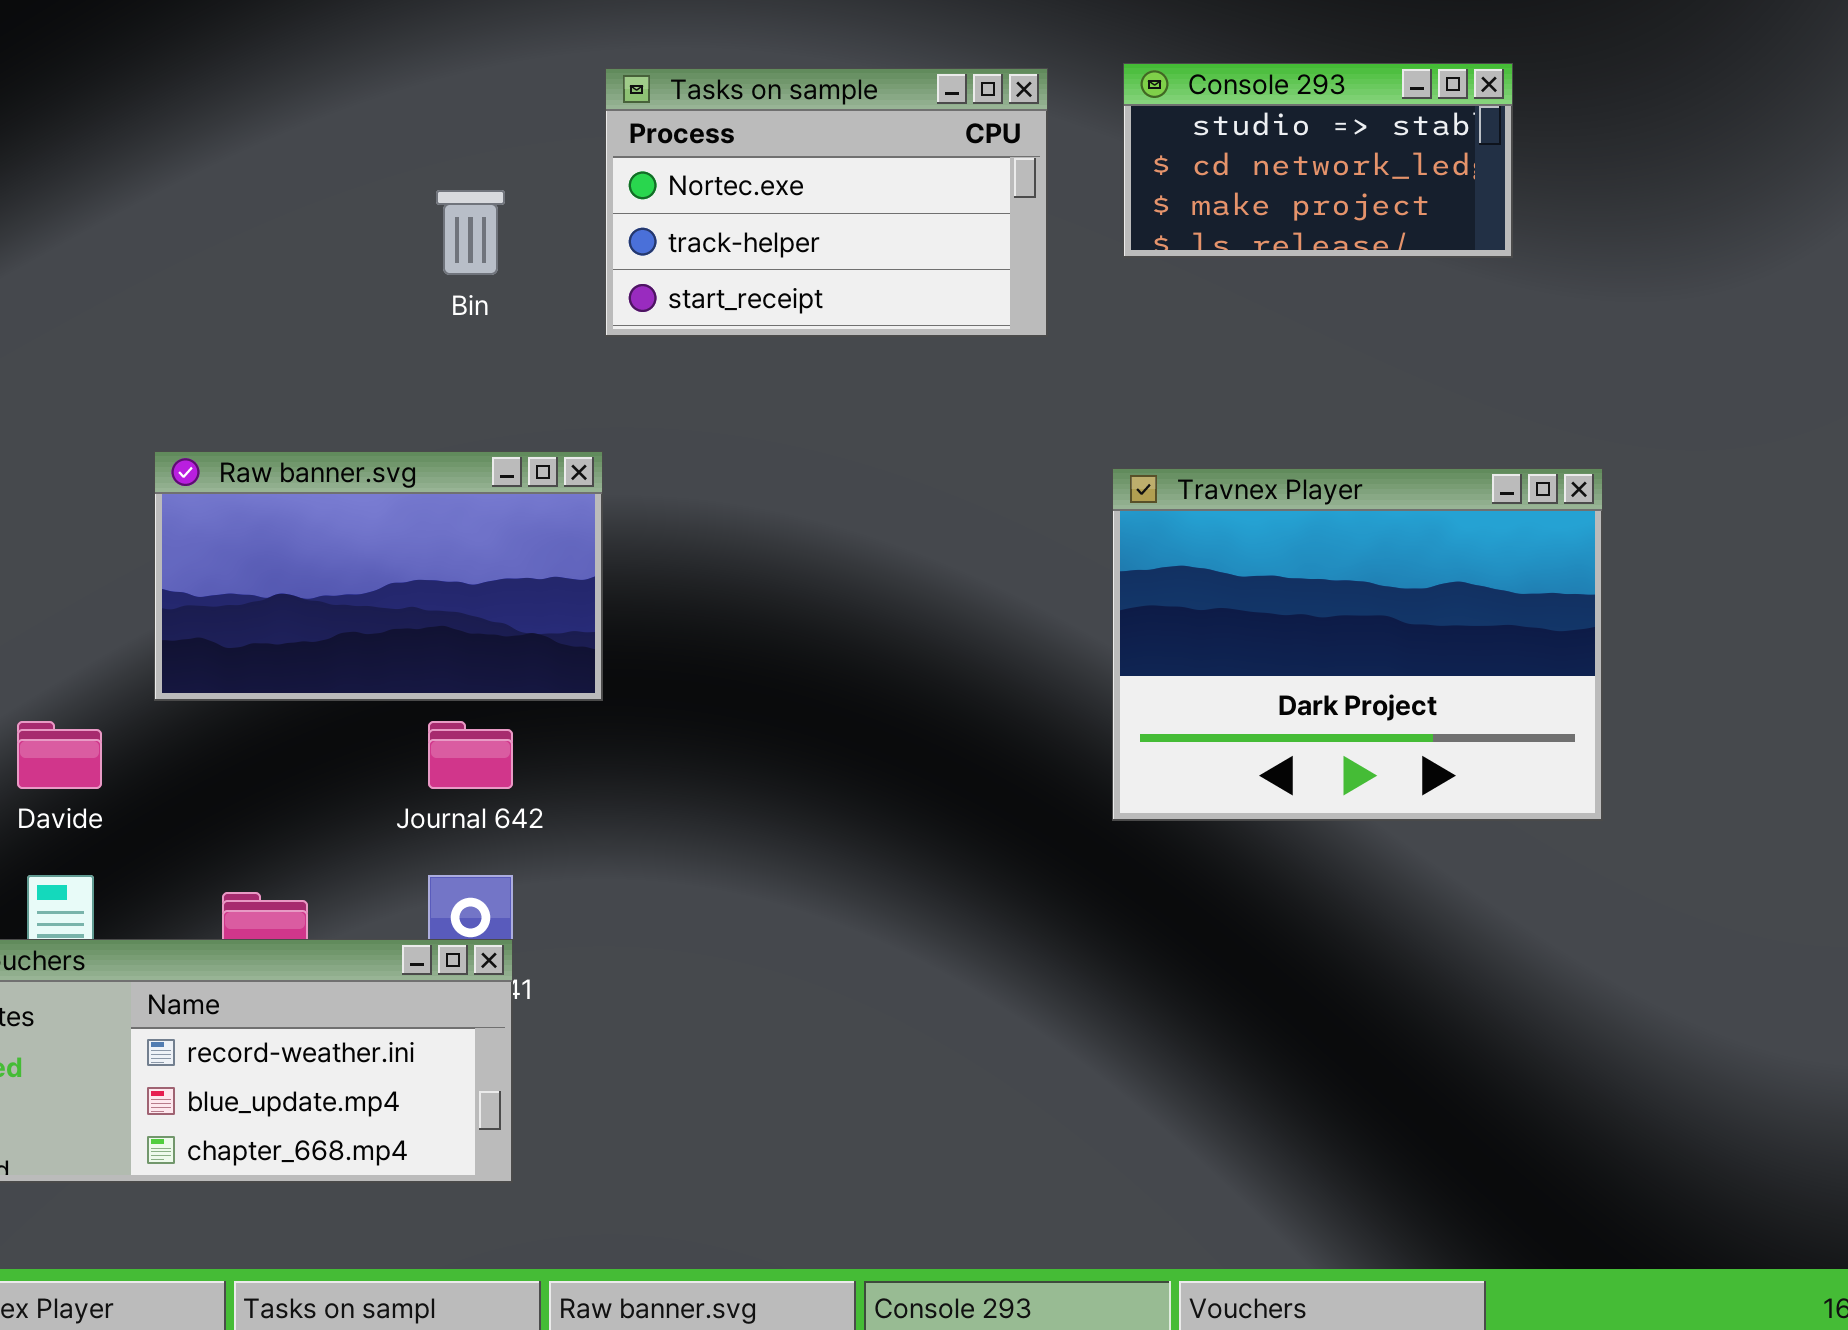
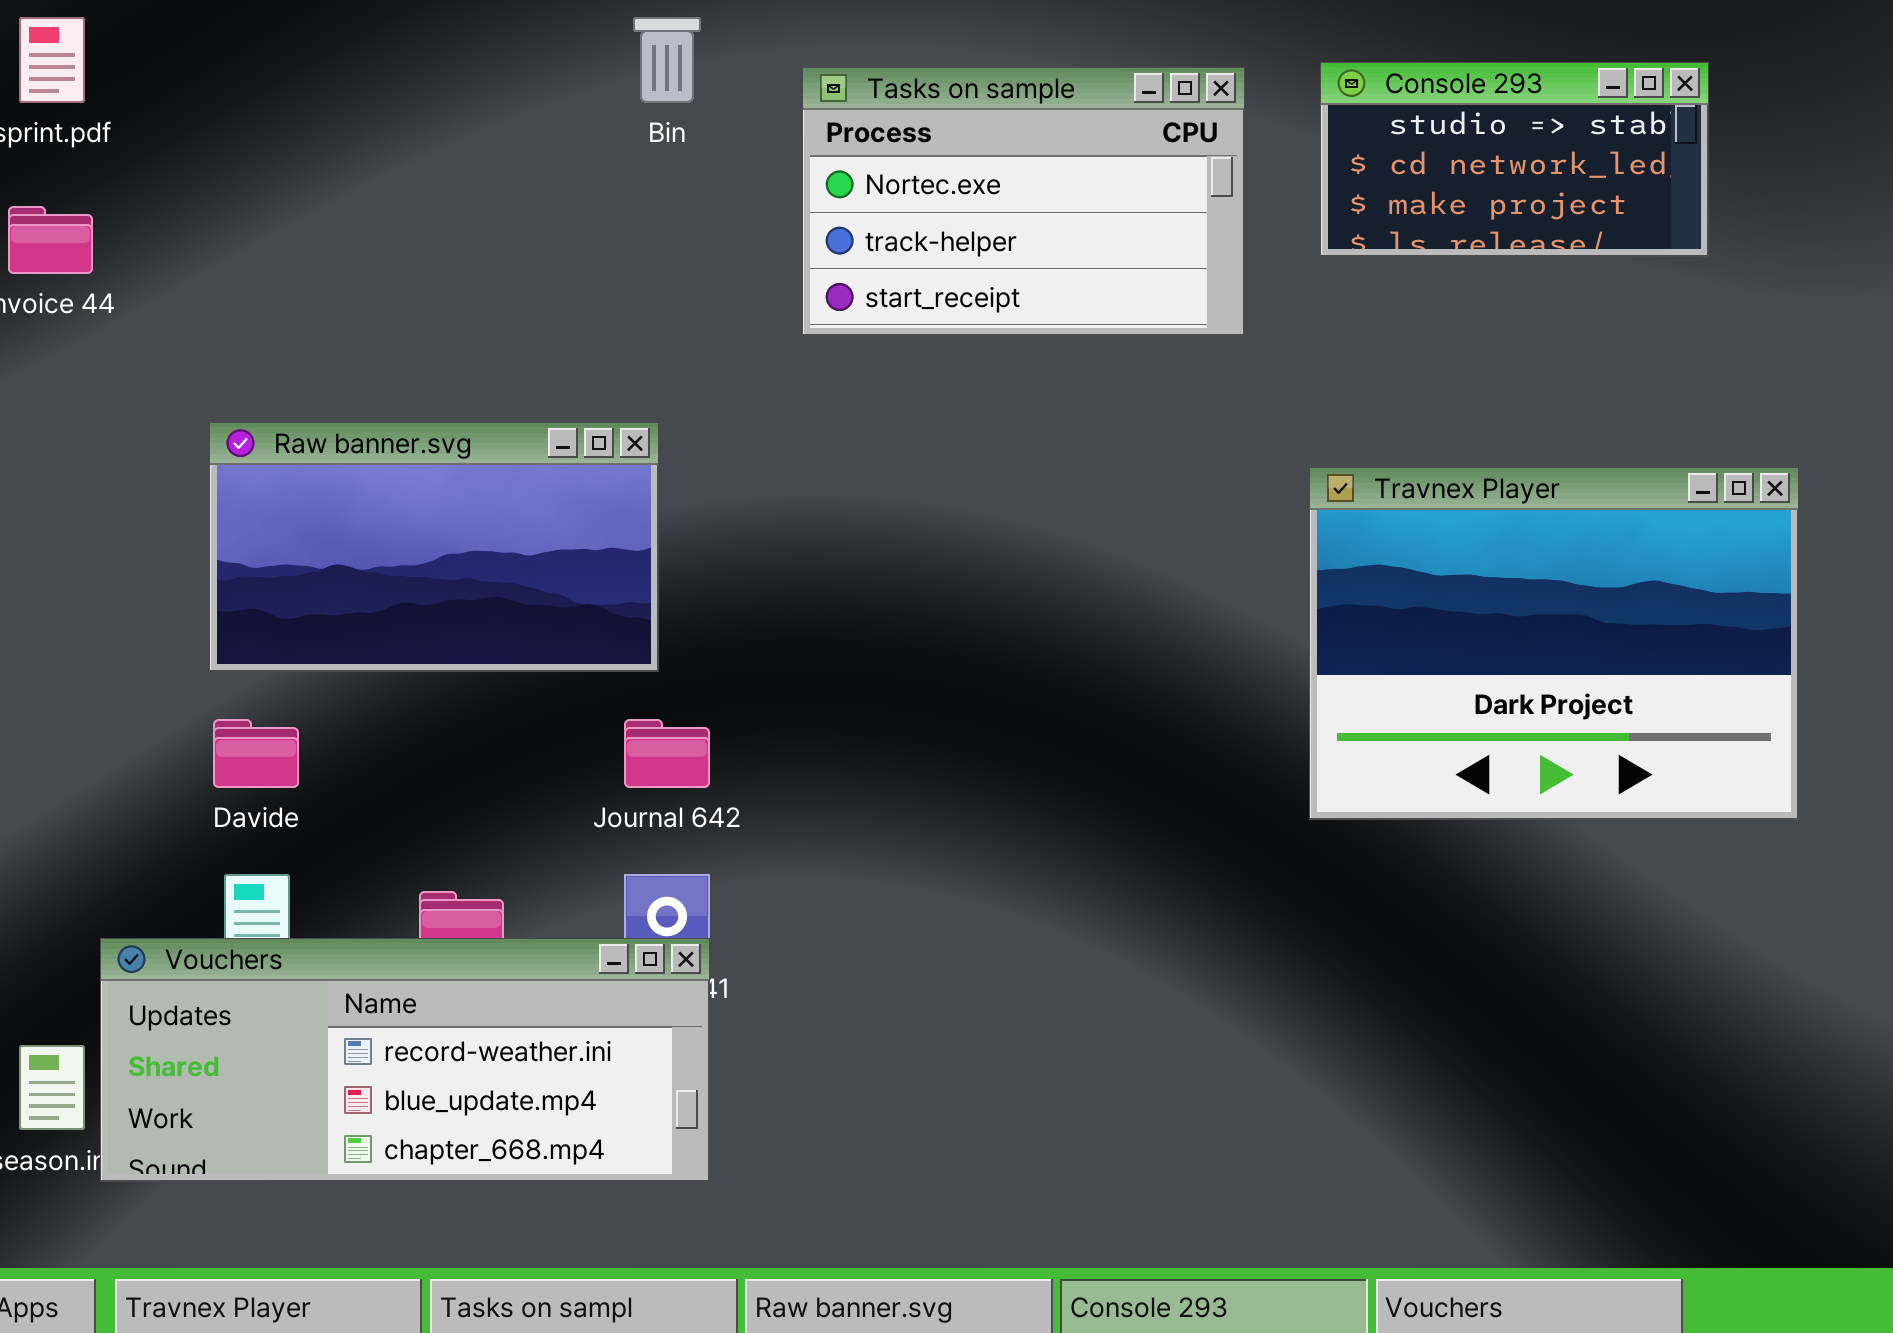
Bin: [436,190,505,275] -> [633,17,701,103], moved
Raw banner.svg: [154,451,603,701] -> [209,422,659,672], moved

